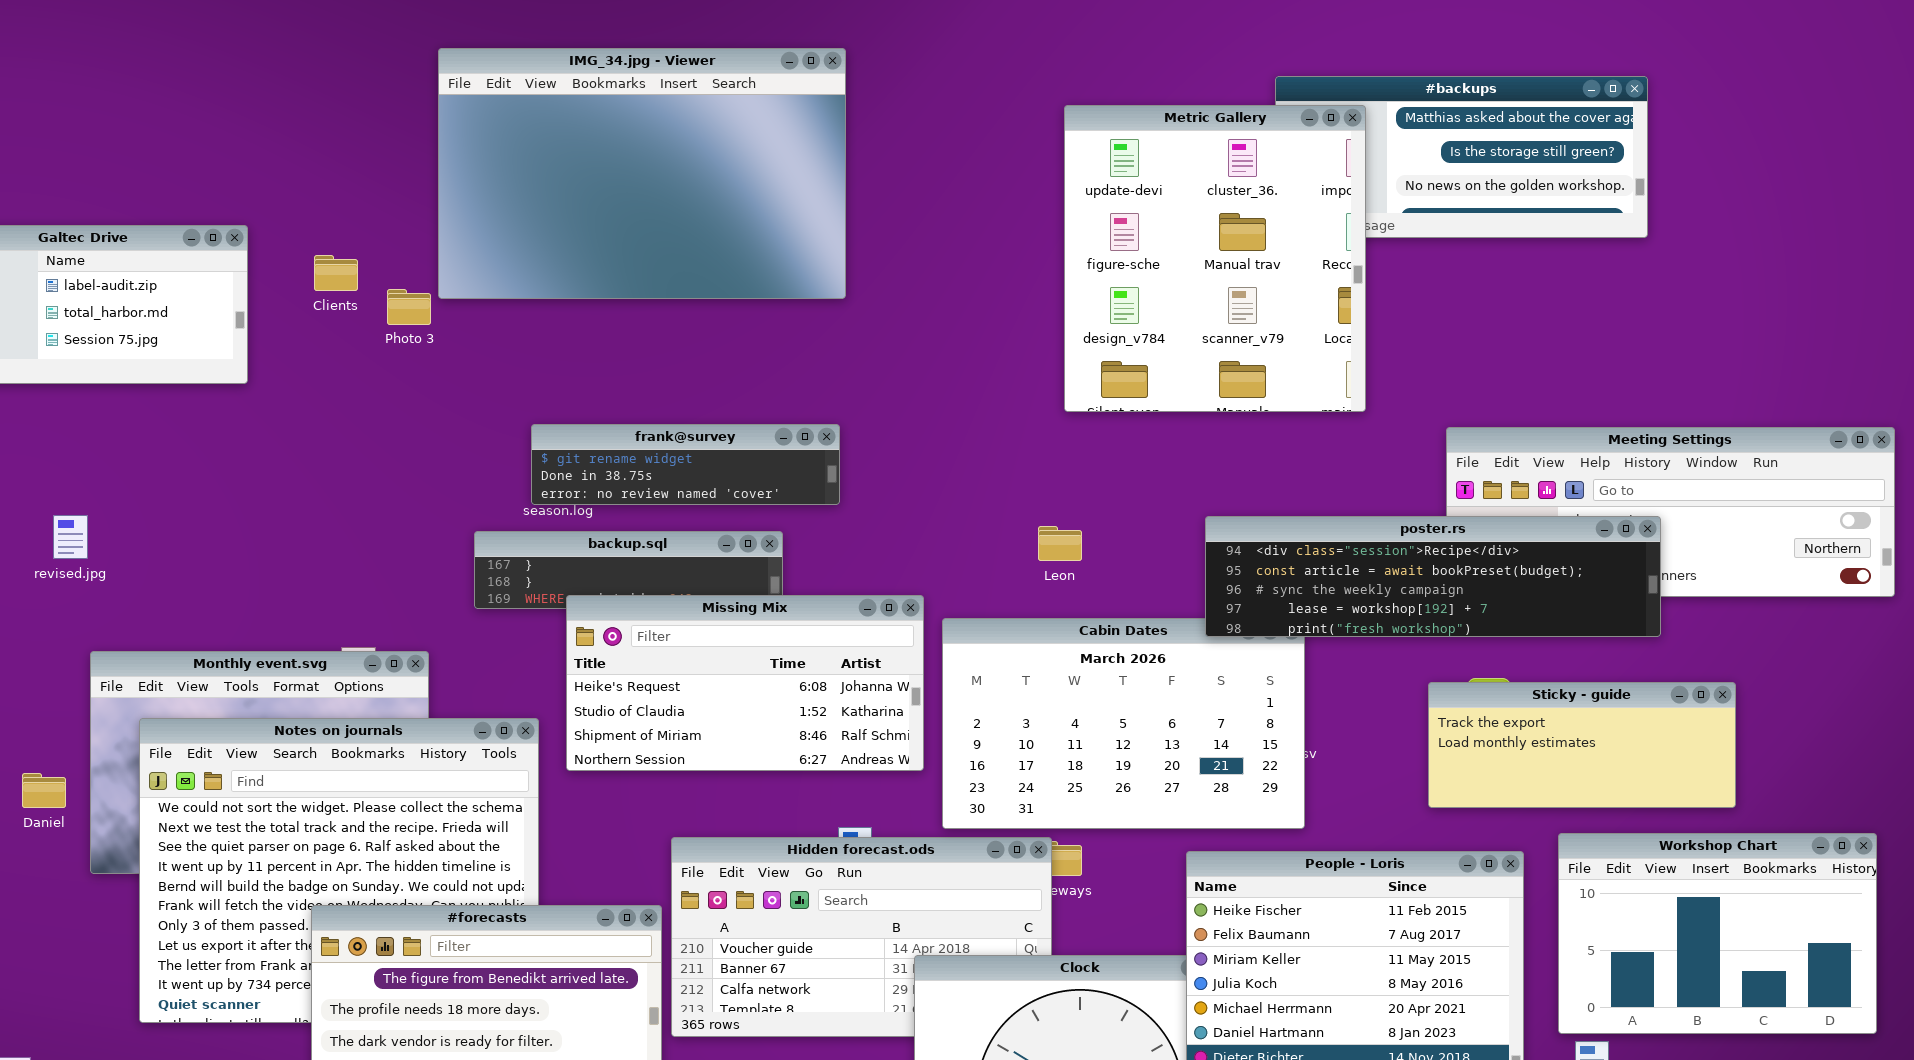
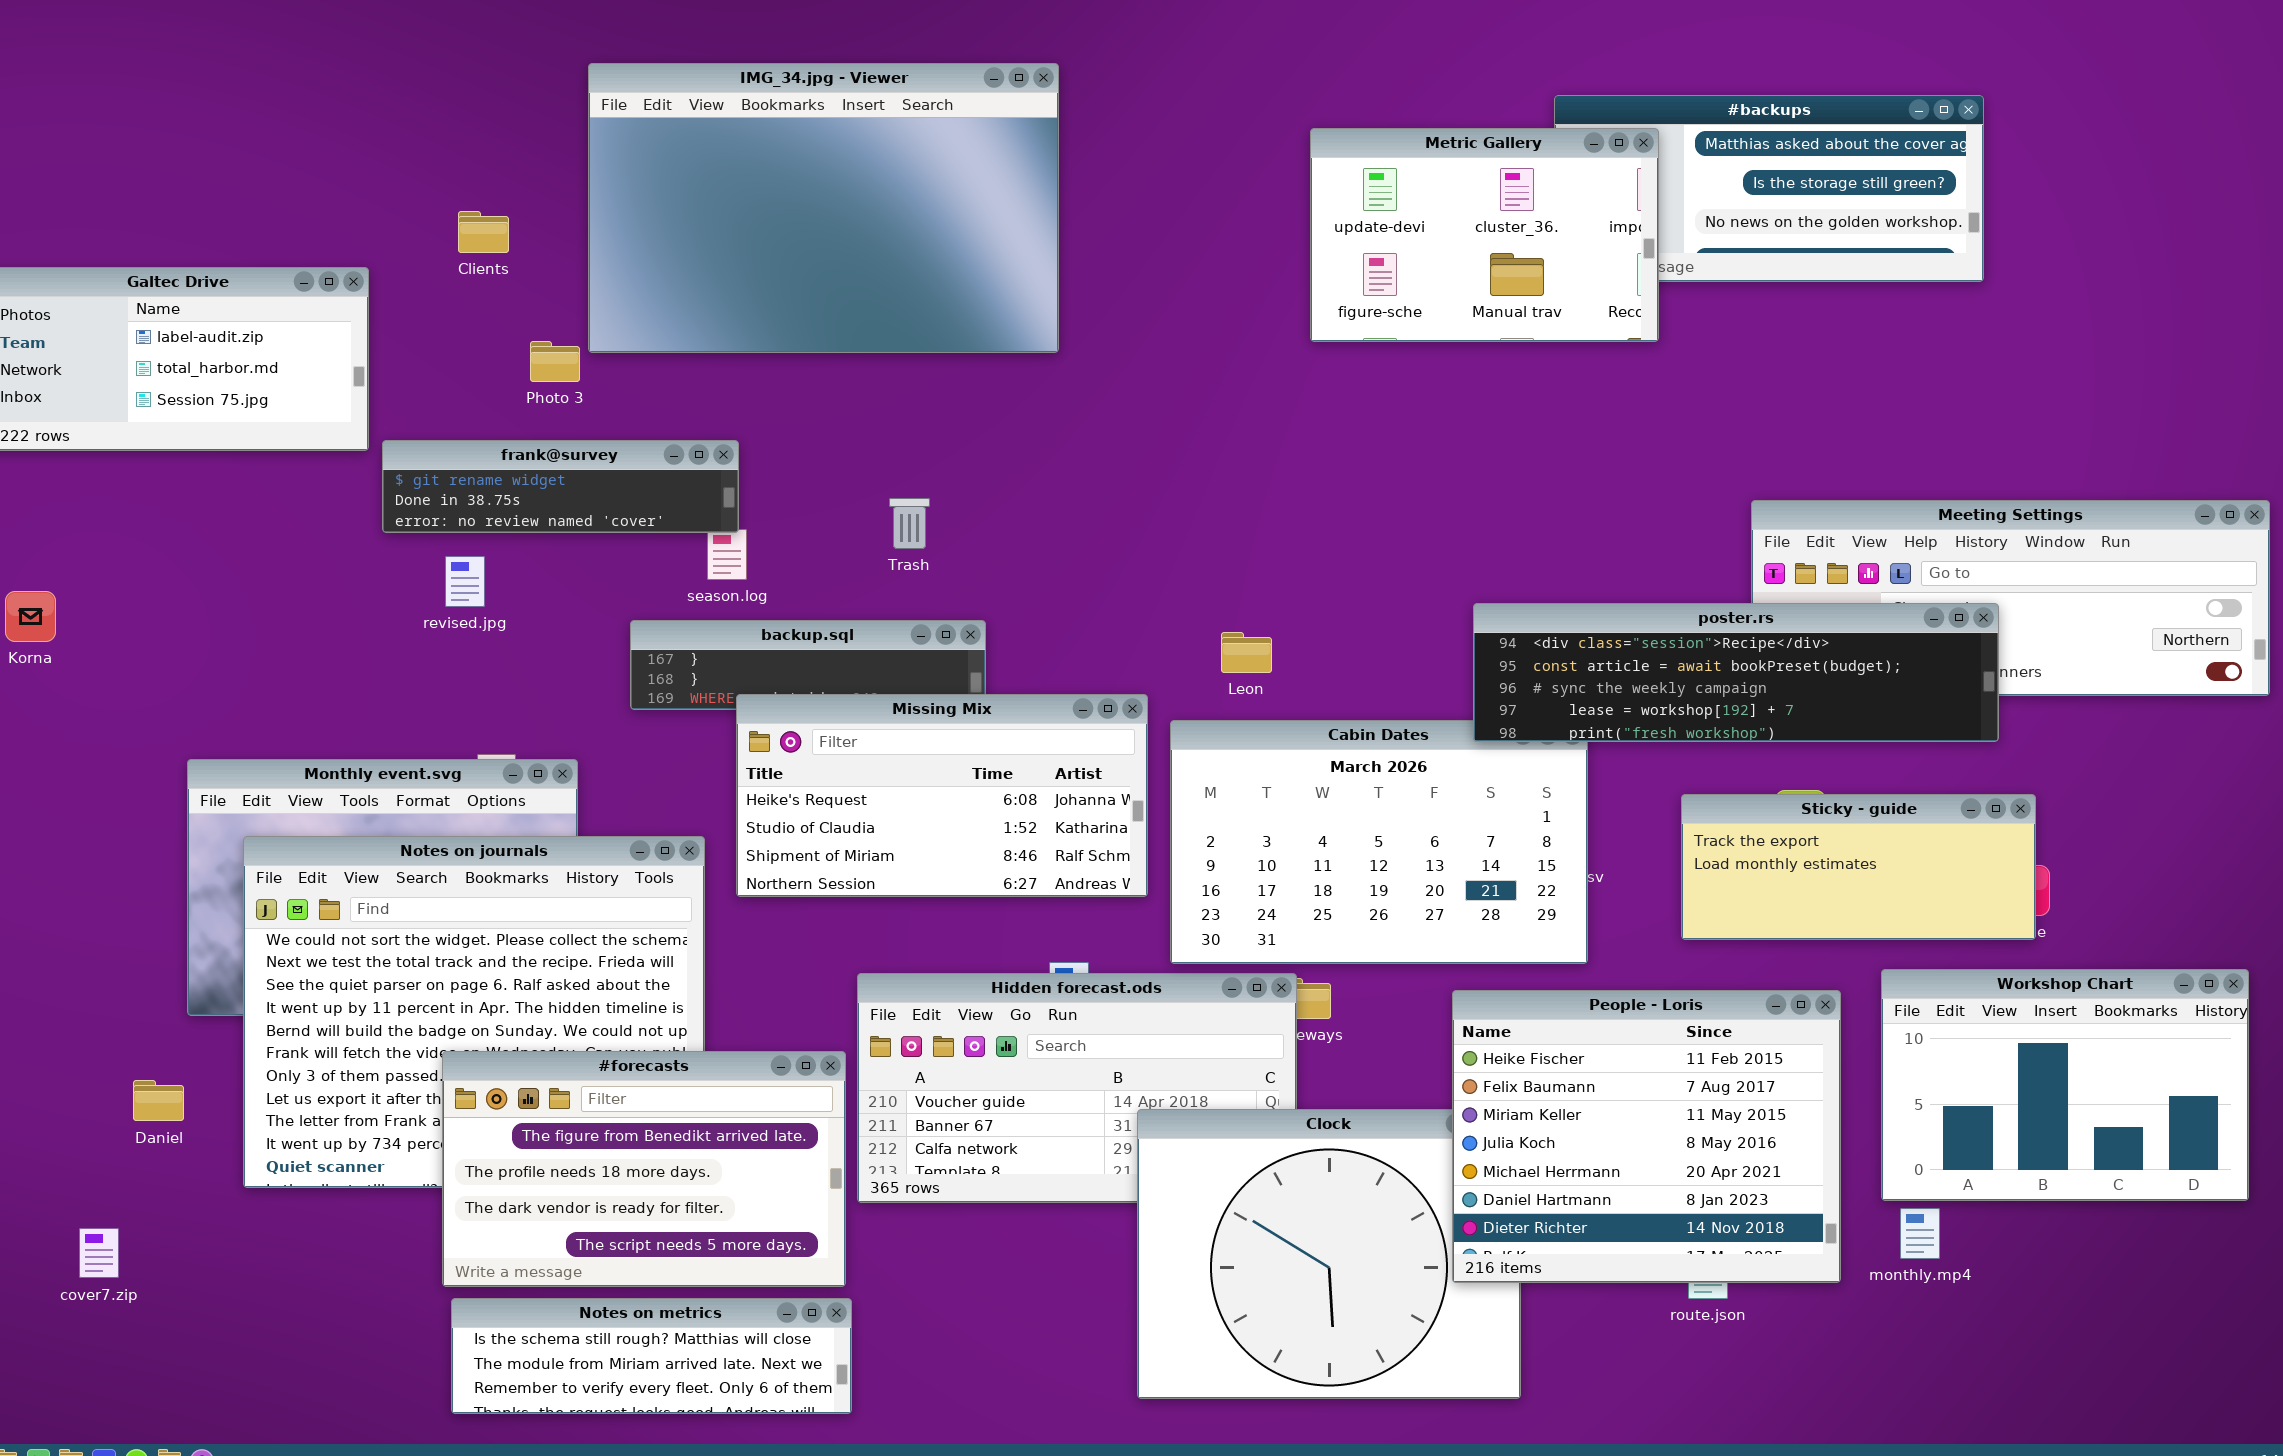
Metric Gallery: [1064,105,1366,412] -> [1310,128,1659,342], resized
Clients: [314,255,358,291] -> [458,211,509,253], moved
frank@survey: [531,424,840,505] -> [382,440,739,533], moved
revised.jpg: [53,515,88,559] -> [445,556,485,607], moved
Leon: [1038,526,1082,561] -> [1221,632,1272,673], moved
Sticky - guide: [1428,682,1736,808] -> [1681,794,2036,940], moved
Daniel: [22,773,66,808] -> [133,1080,184,1121], moved

